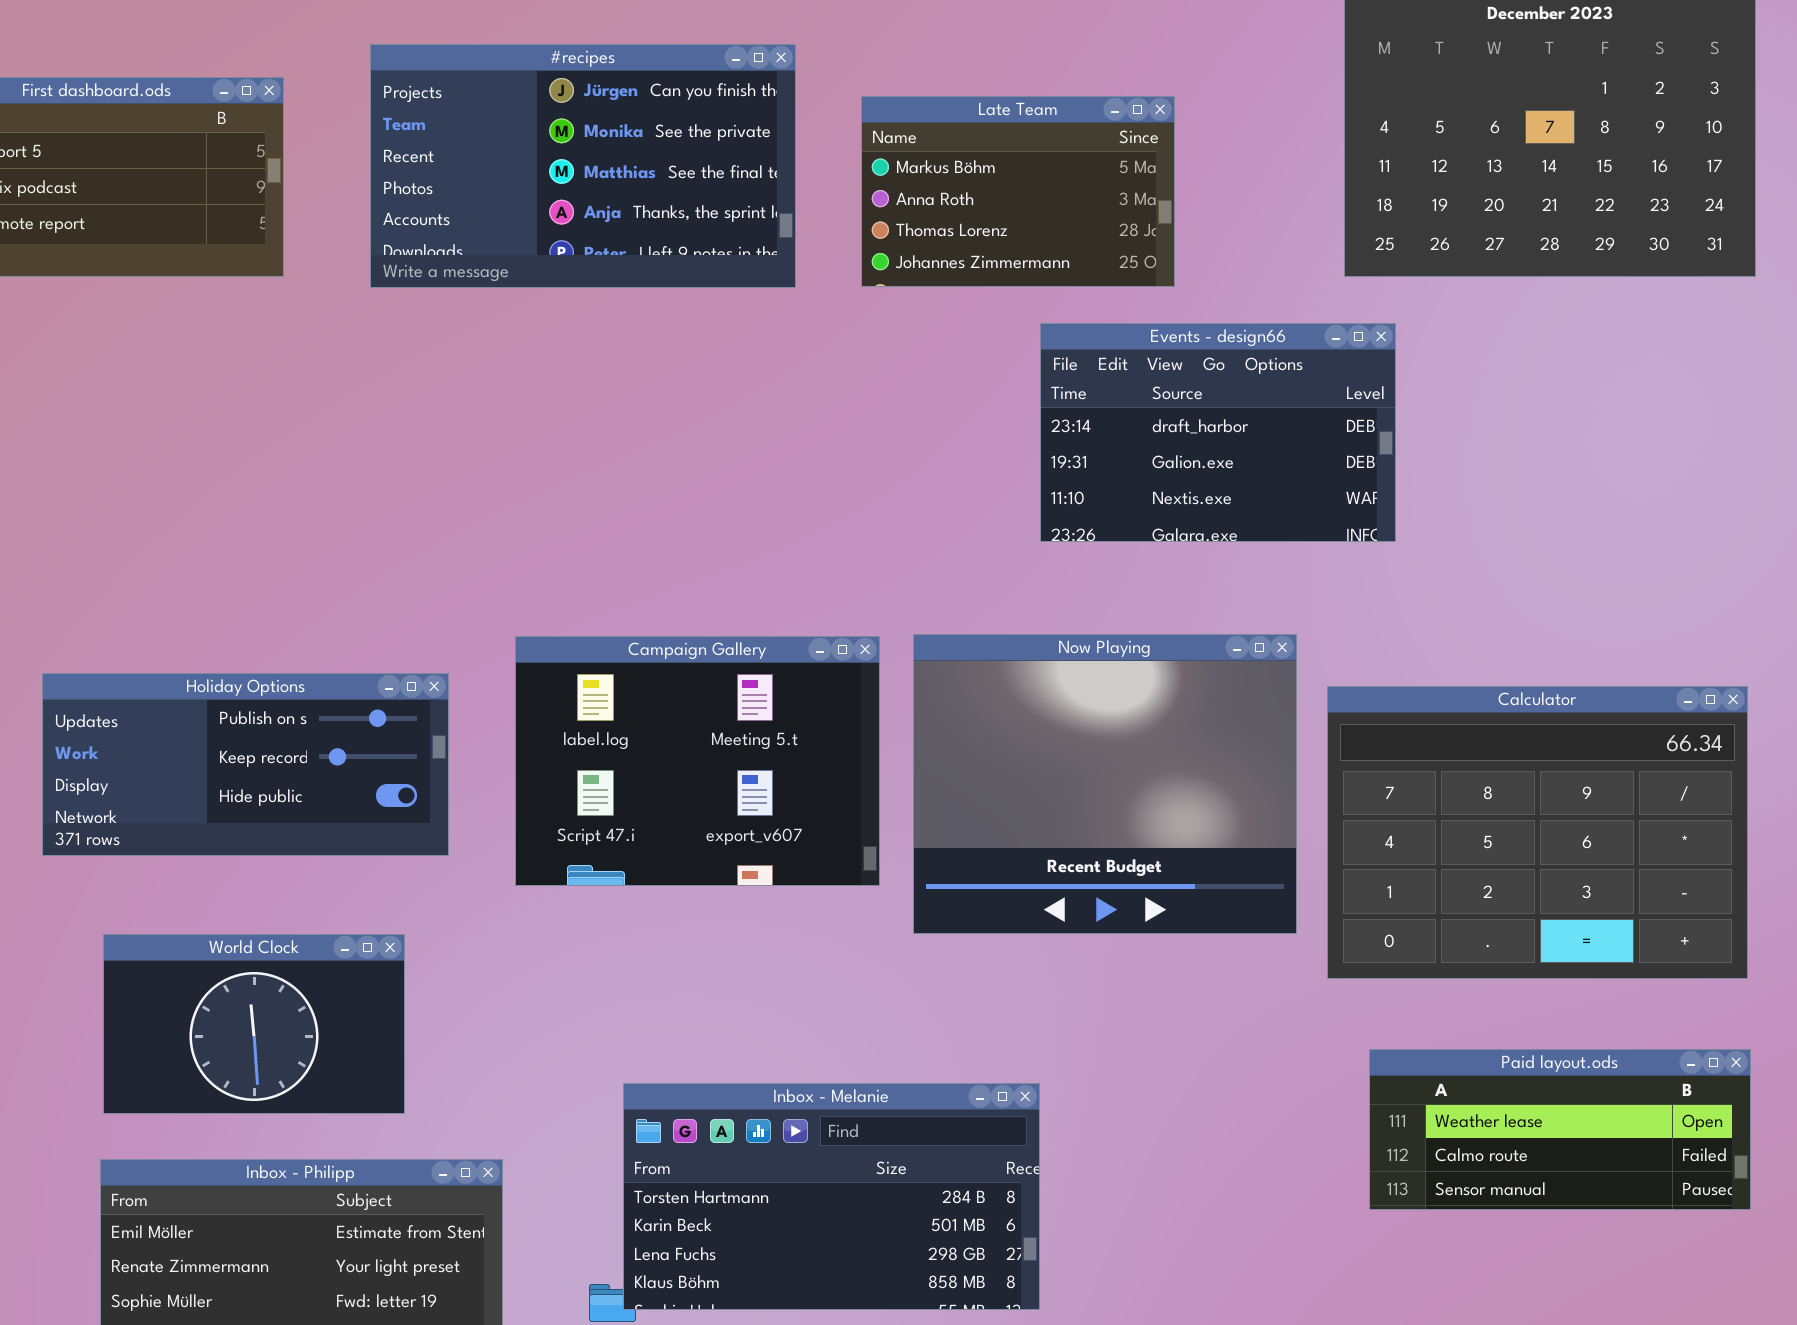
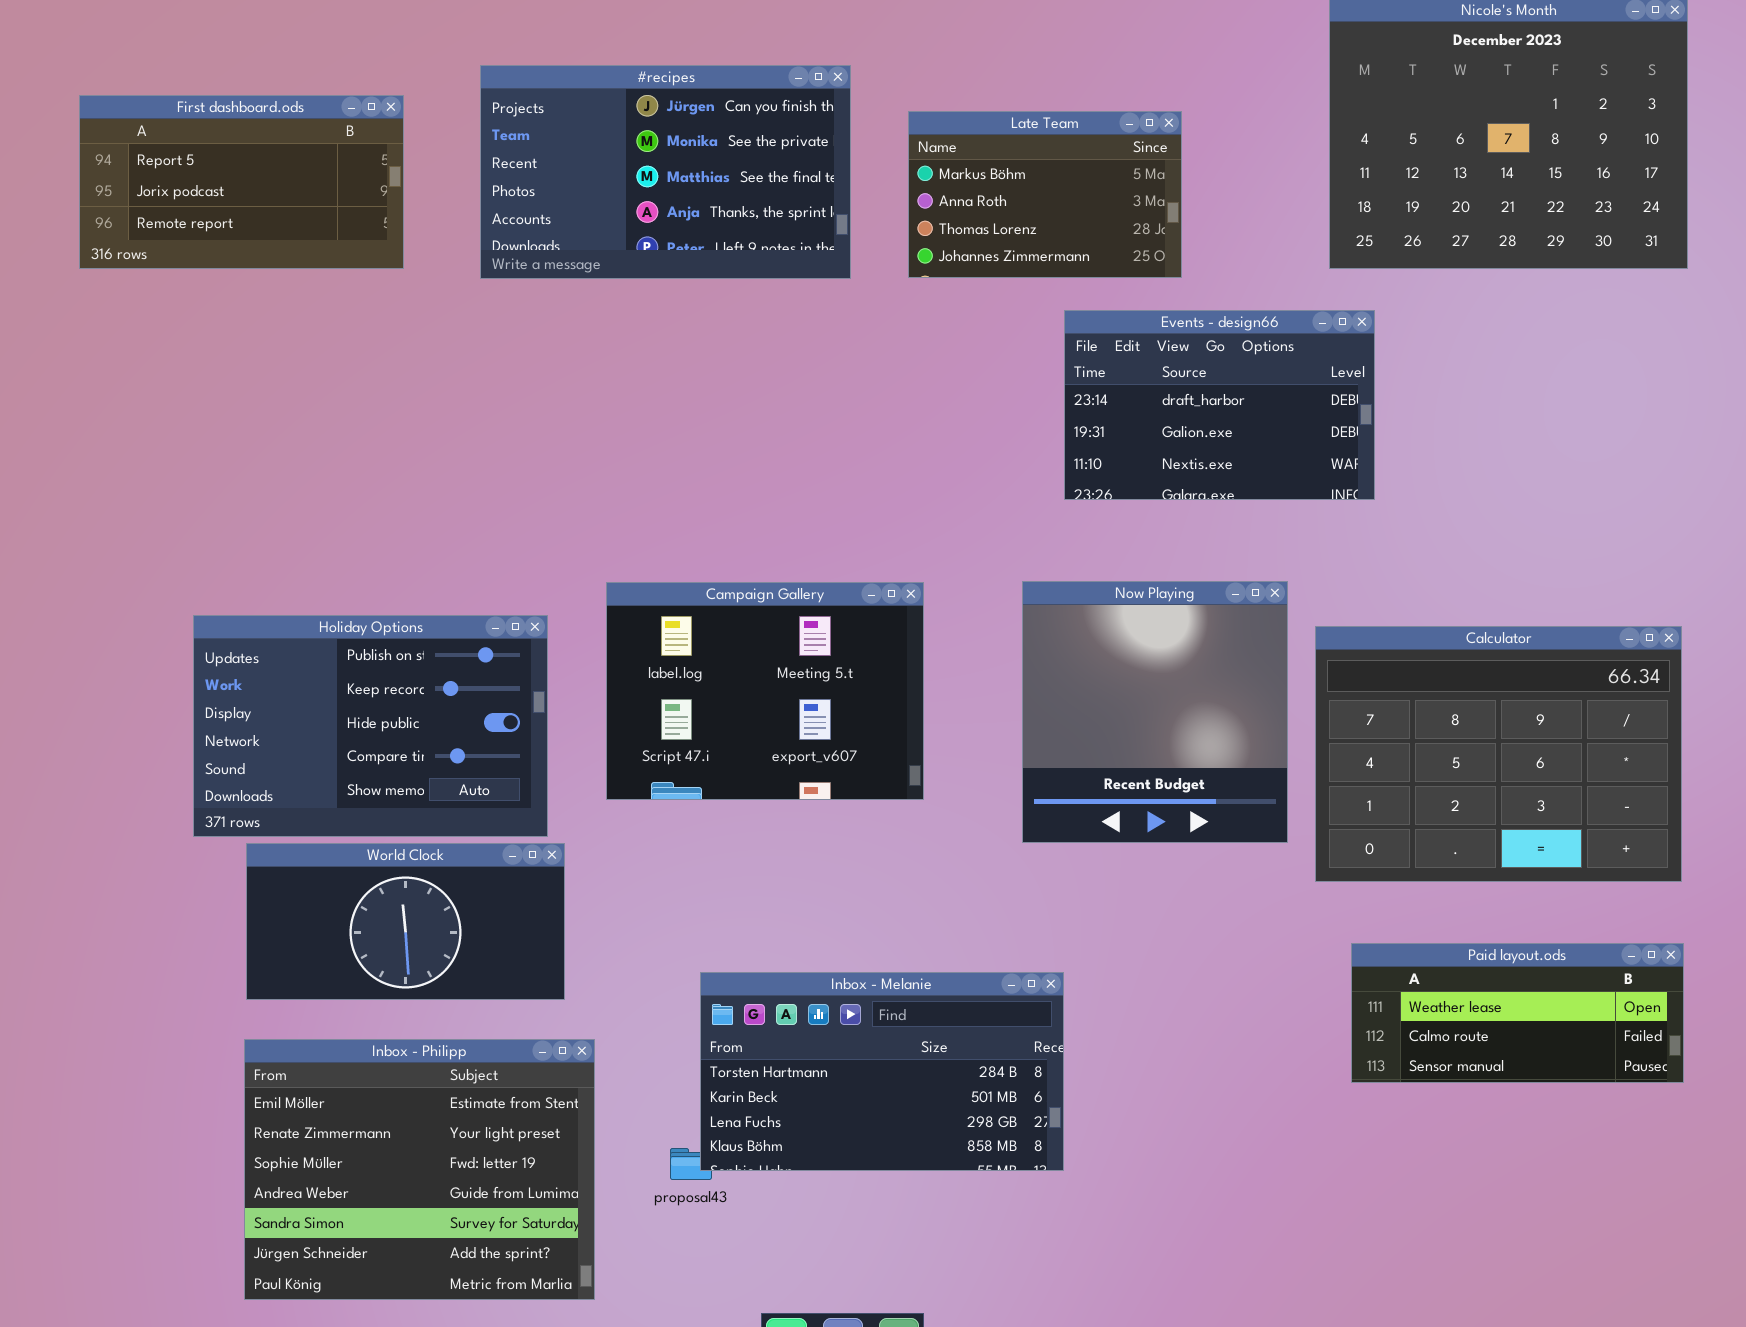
Now Playing: [913,634,1297,934] -> [1022,581,1288,843], resized
Holiday Options: [42,673,449,856] -> [193,615,548,837], resized
World Clock: [103,934,405,1114] -> [246,843,565,1000], resized

